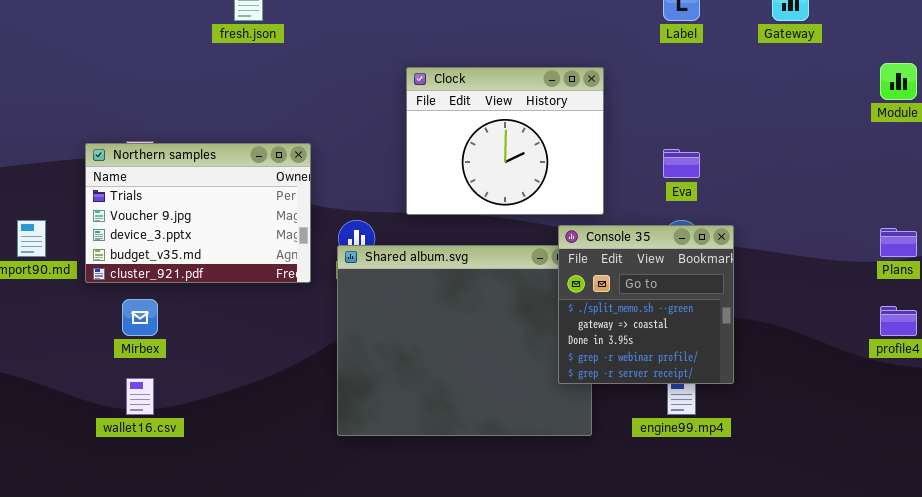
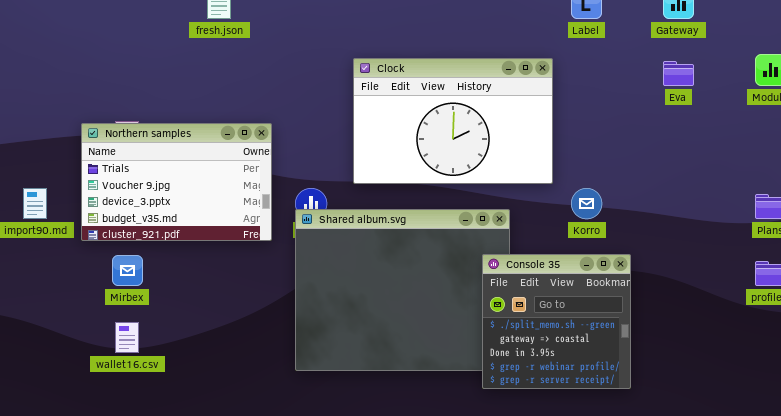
Clock: [406,67,604,215] -> [353,58,553,184], resized
Eva: [663,149,700,178] -> [663,61,694,86], moved
Console 35: [558,225,734,384] -> [482,254,631,389], moved

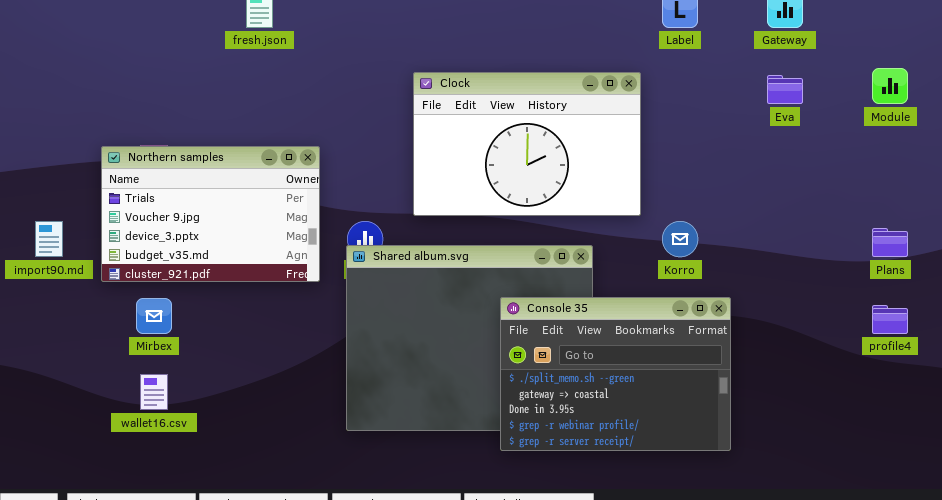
Console 35: [482,254,631,389] -> [500,297,731,451], resized

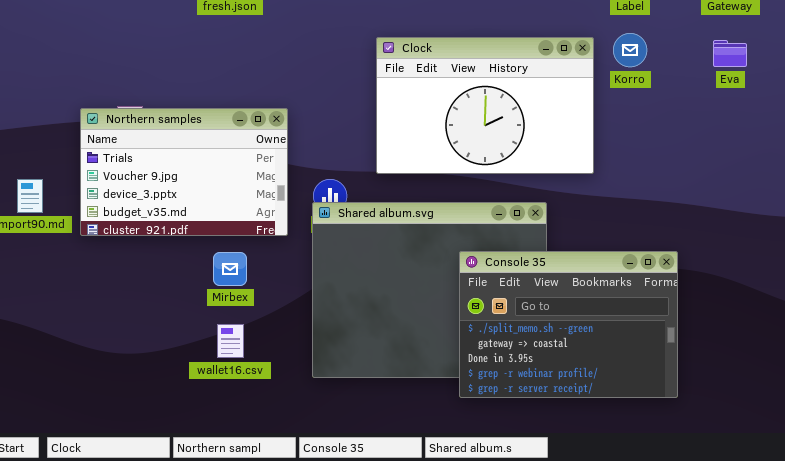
Korro: [662,221,698,257] -> [613,33,647,67], moved
Mirbex: [136,298,172,334] -> [213,252,247,286], moved
wallet16.csv: [140,374,168,410] -> [217,324,244,358], moved

